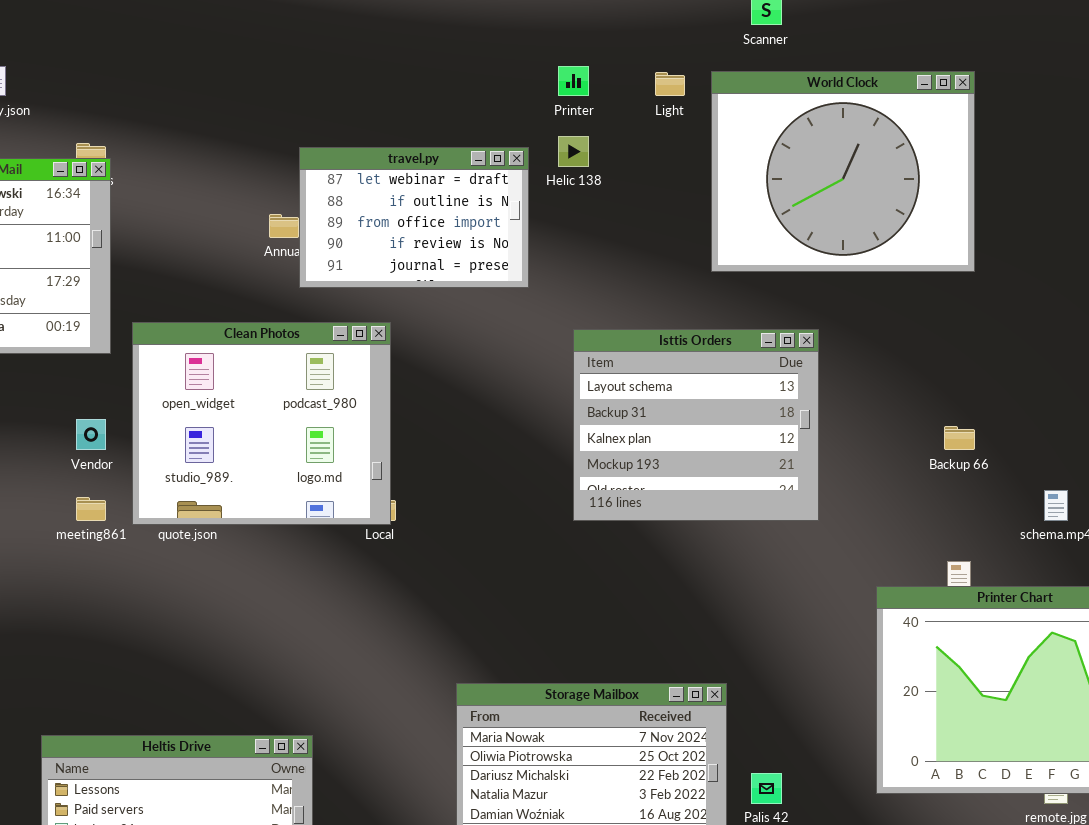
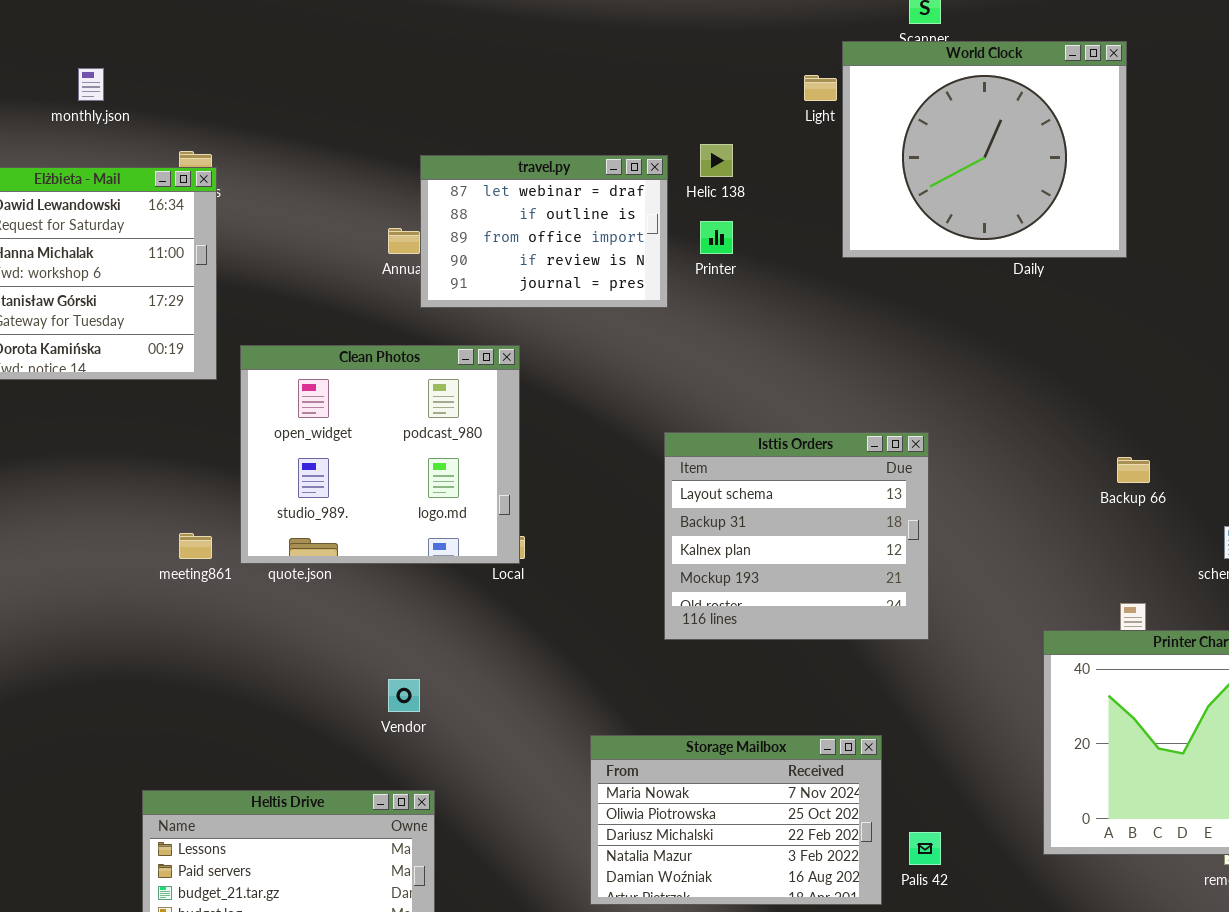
Printer: [558,66,589,96] -> [700,221,733,254], moved
World Clock: [711,71,975,272] -> [842,41,1127,258], moved
Isttis Orders: [573,329,819,521] -> [664,432,929,640], moved
Vendor: [76,419,106,450] -> [388,679,420,712], moved

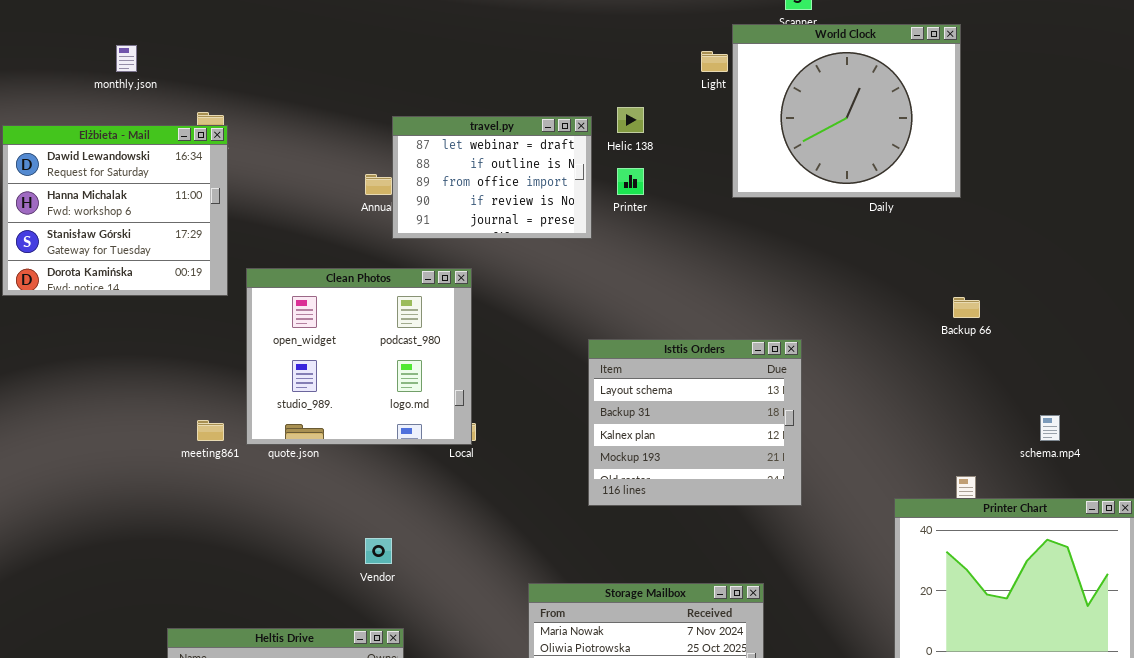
Backup 66: [1117,457,1150,483] -> [953,297,980,318], moved

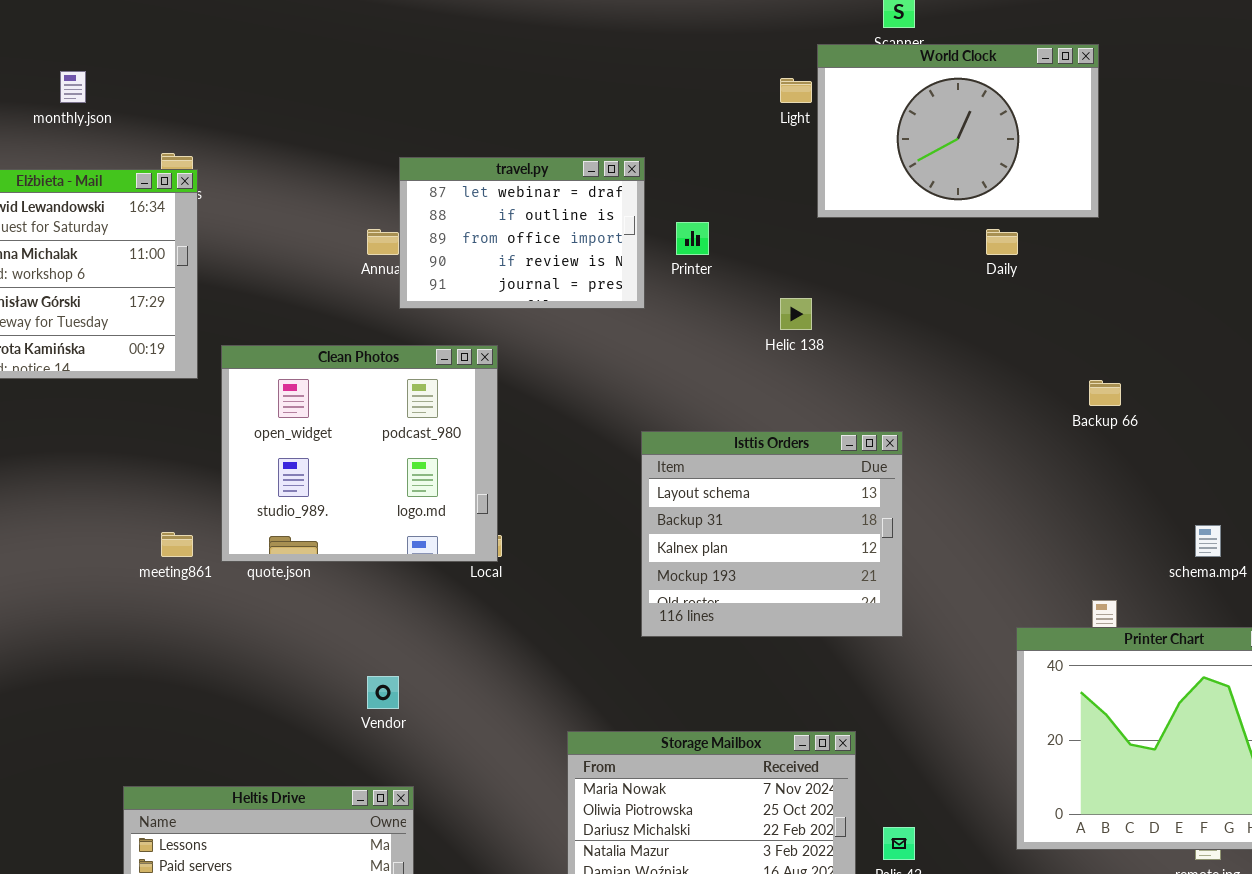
World Clock: [732,24,961,198] -> [817,44,1099,218], resized
Helic 138: [617,107,644,133] -> [780,298,812,330], moved

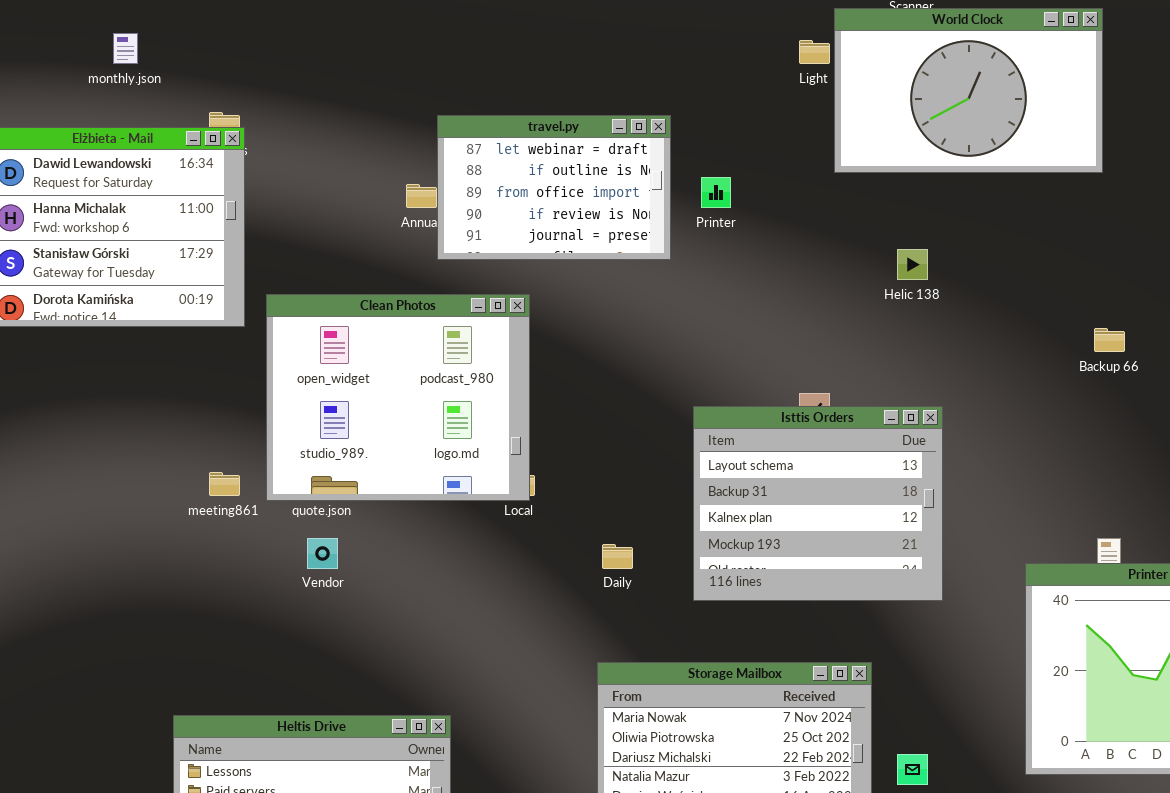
Daily: [986,229,1018,255] -> [602,544,633,569], moved
Helic 138: [780,298,812,330] -> [897,249,928,280], moved
Isttis Orders: [641,431,903,637] -> [693,406,943,601], moved
Vendor: [367,676,399,709] -> [307,538,338,569], moved

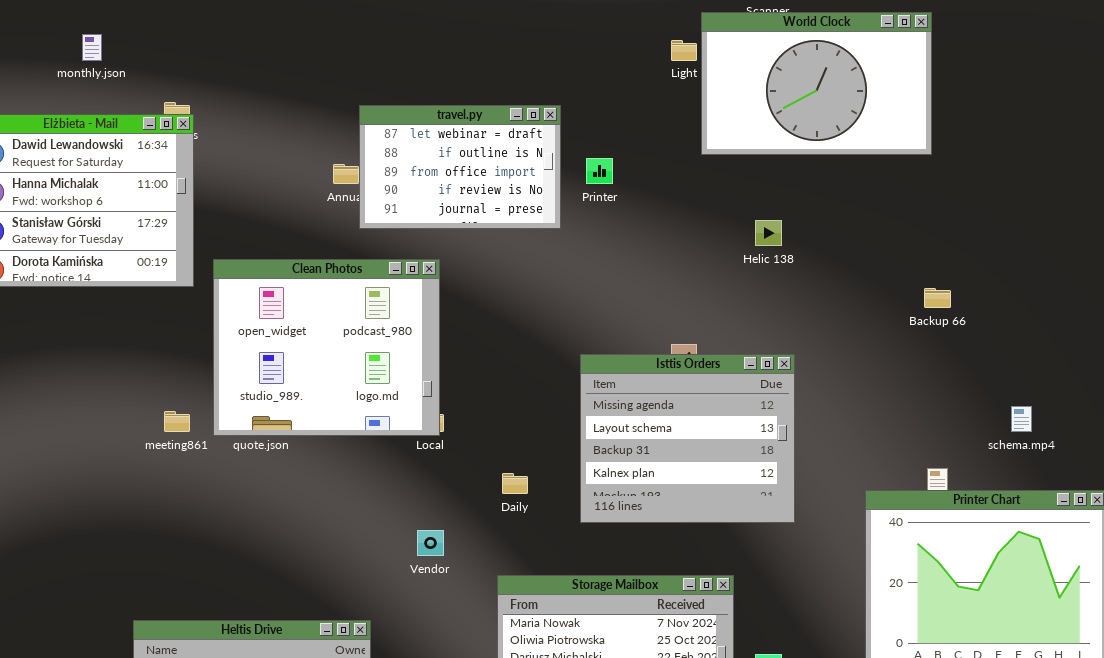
Isttis Orders: [693,406,943,601] -> [580,354,795,523], scrolled up 1 row
Vendor: [307,538,338,569] -> [417,530,444,556], moved

